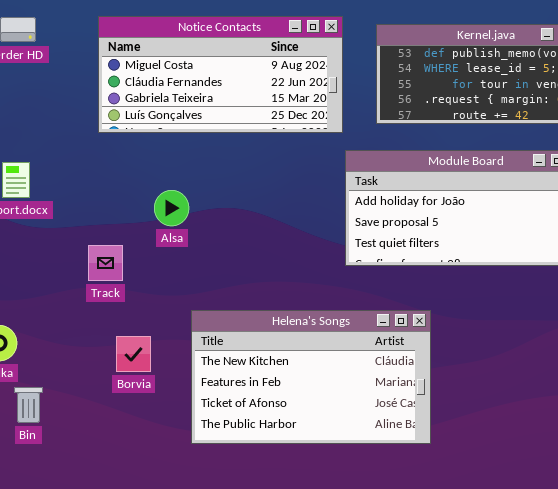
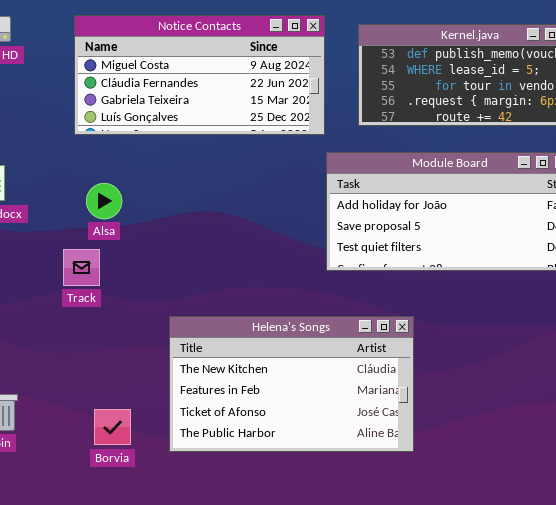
Alsa: [154,190,189,226] -> [86,183,122,219], moved
Borvia: [116,336,151,372] -> [94,409,131,445], moved

